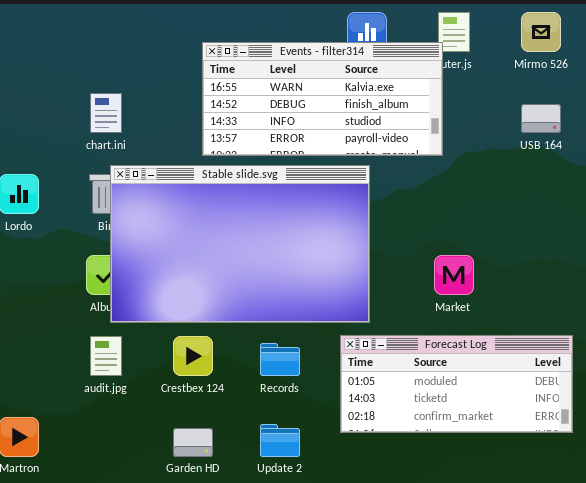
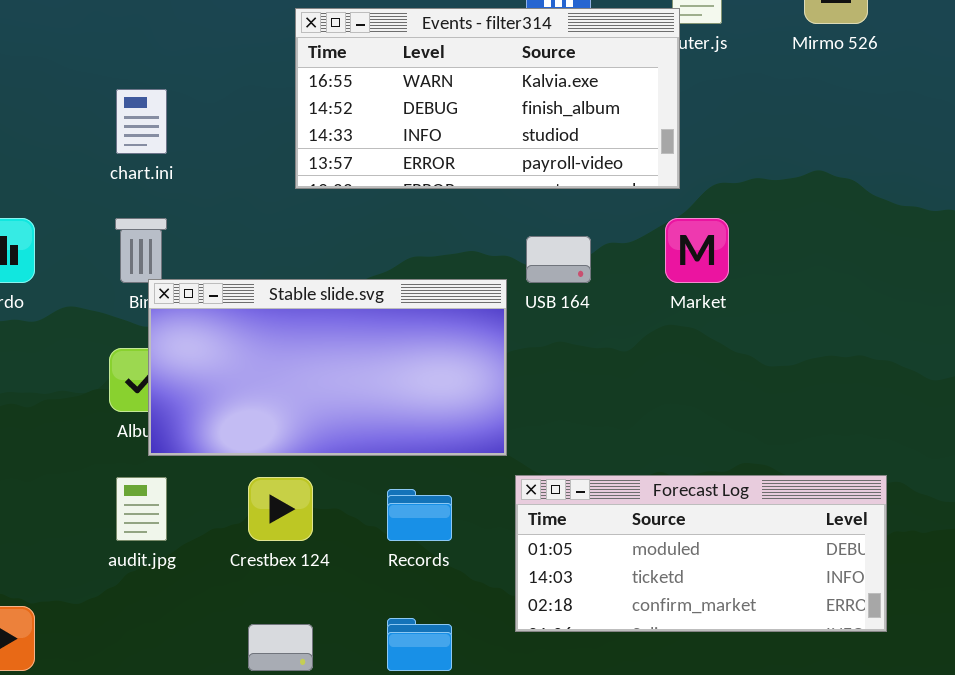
USB 164: [521,104,561,133] -> [526,236,591,283], moved
Stable slide.svg: [110,165,370,323] -> [148,279,507,456], resized
Market: [434,255,474,295] -> [665,218,729,283], moved

